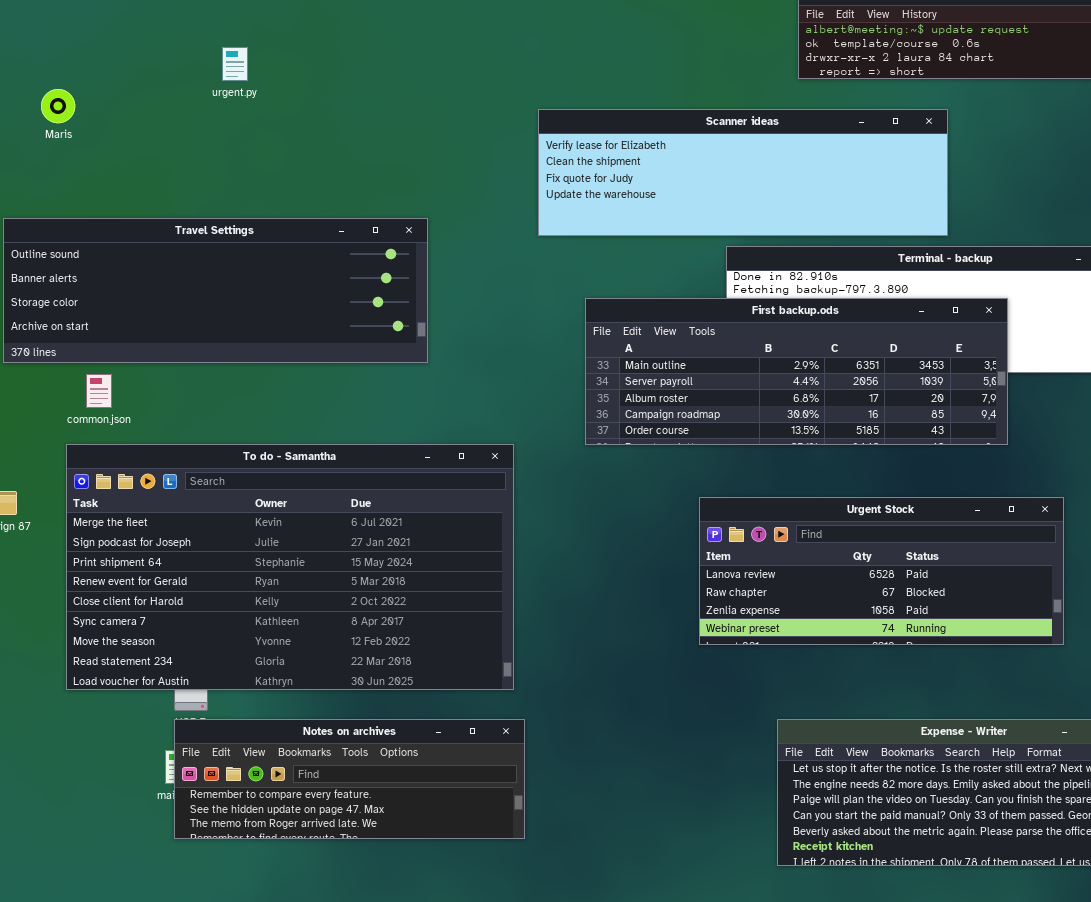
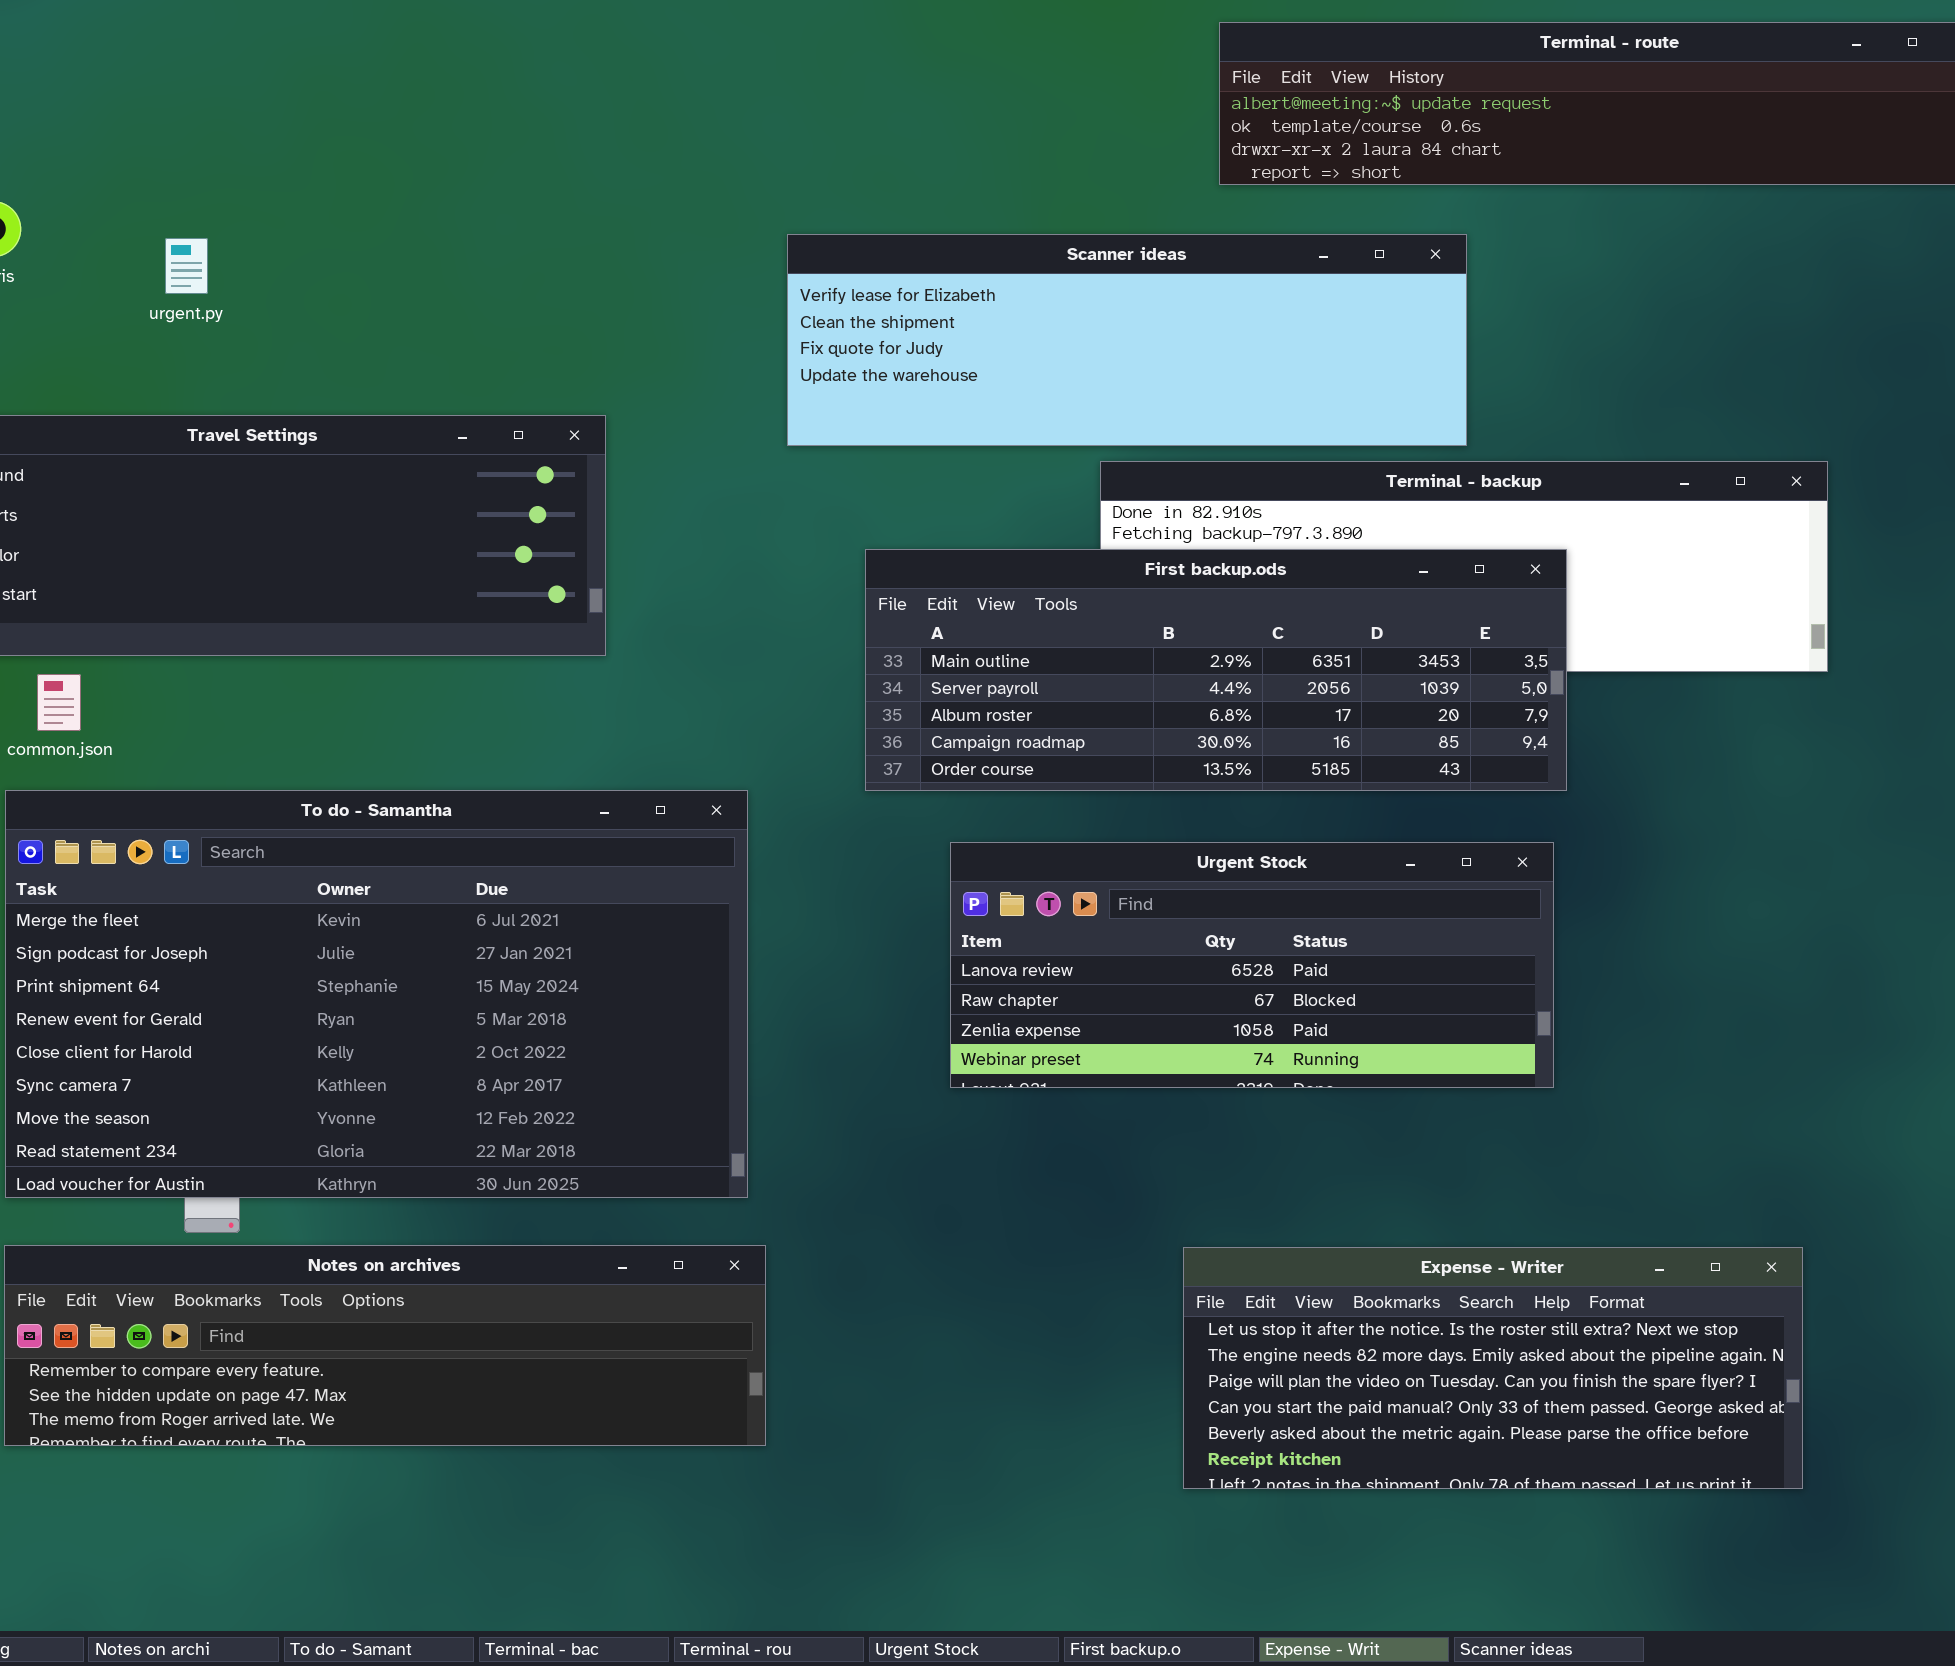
urgent.py: [222,47,248,81] -> [165,238,208,294], moved
Urgent Stock: [699,497,1064,645] -> [950,842,1554,1088], moved
Notes on archives: [174,719,525,839] -> [4,1245,766,1446], resized

